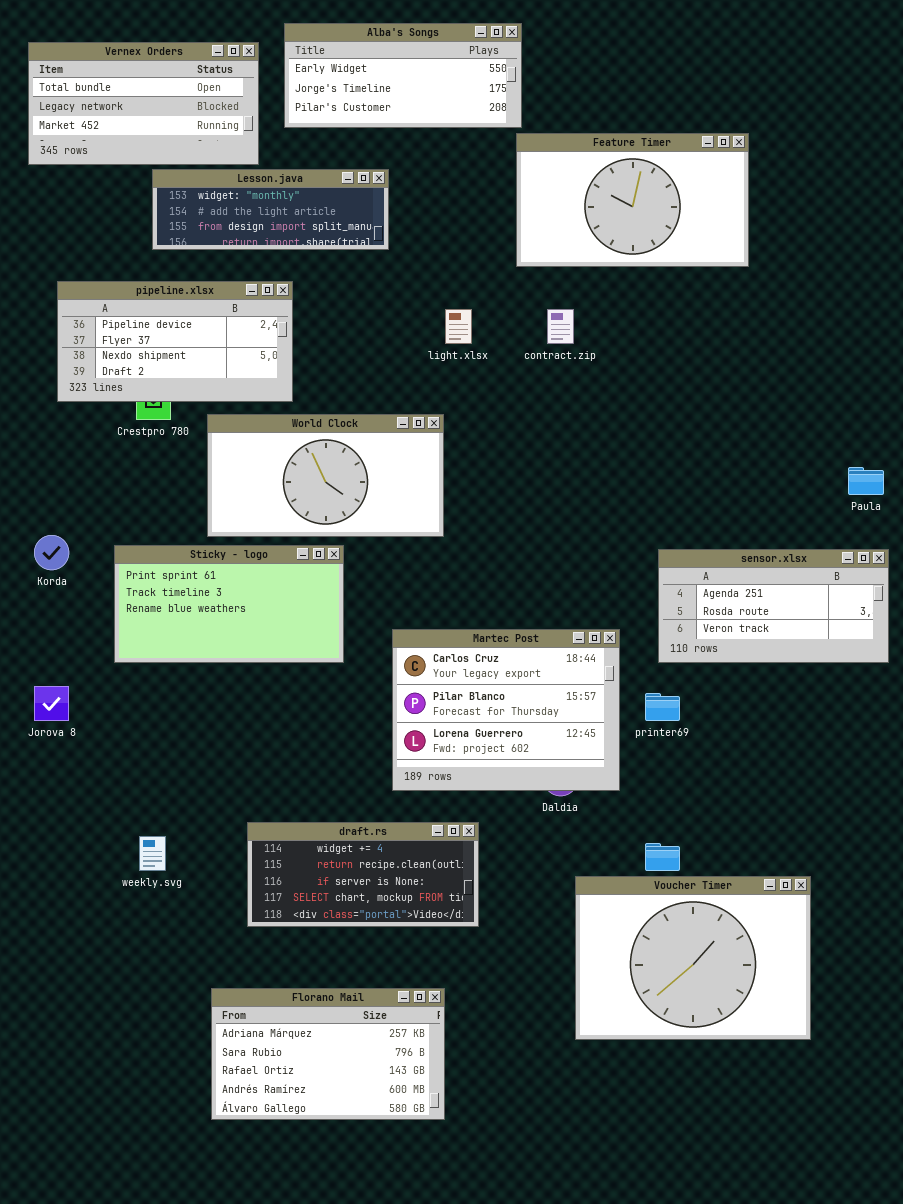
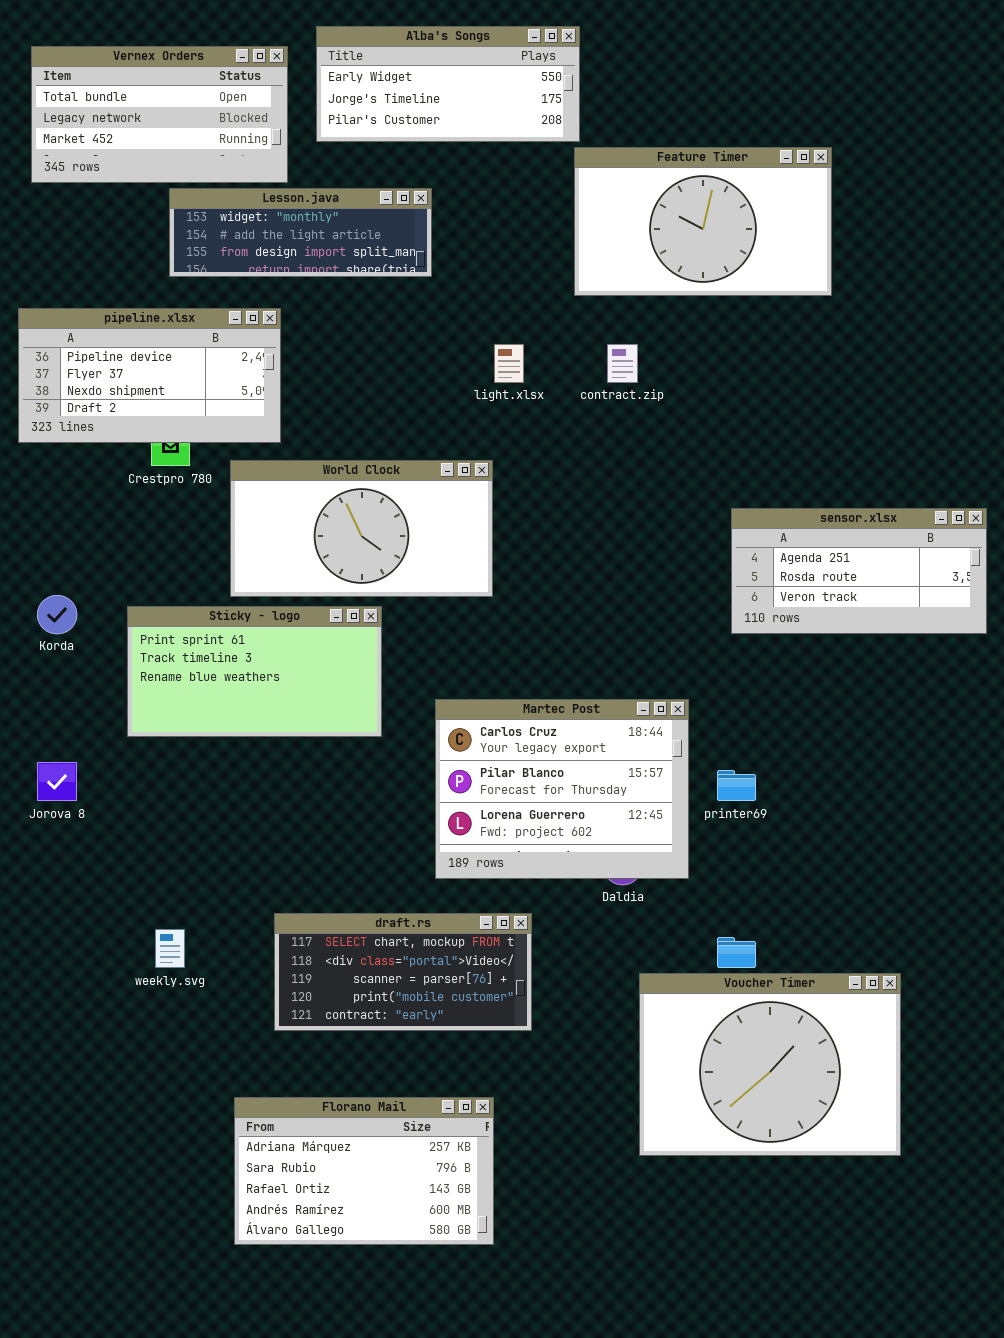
pipeline.xlsx: [57,281,293,402] -> [18,308,281,443], moved
sensor.xlsx: [658,549,889,663] -> [731,508,987,634], moved
draft.rs: [247,822,479,927] -> [274,913,532,1031], scrolled down 3 rows

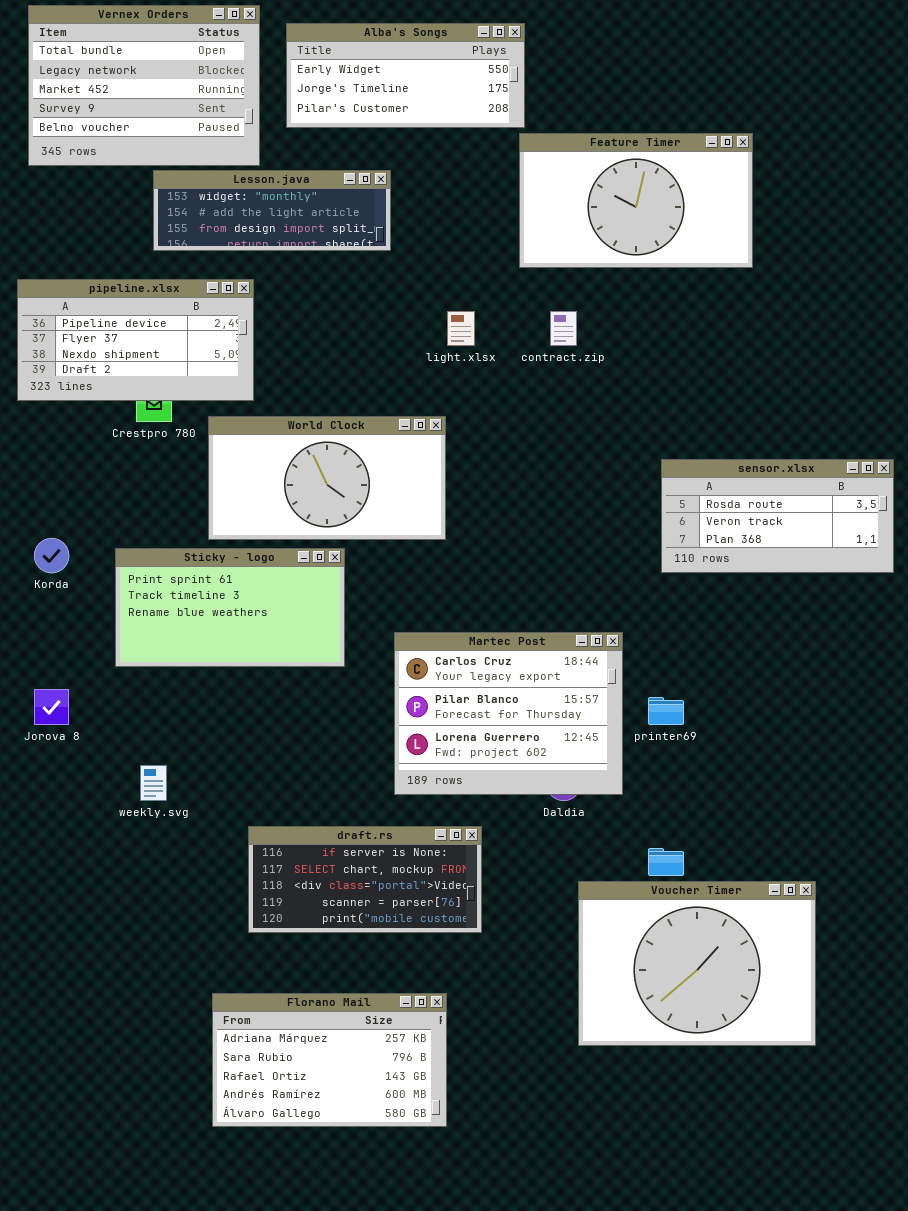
Vernex Orders: [31,46,288,183] -> [28,5,260,166], resized
sensor.xlsx: [731,508,987,634] -> [661,459,894,573], scrolled down 1 row
draft.rs: [274,913,532,1031] -> [248,826,482,933], scrolled up 1 row
weekly.svg: [155,929,185,968] -> [140,765,167,801], moved

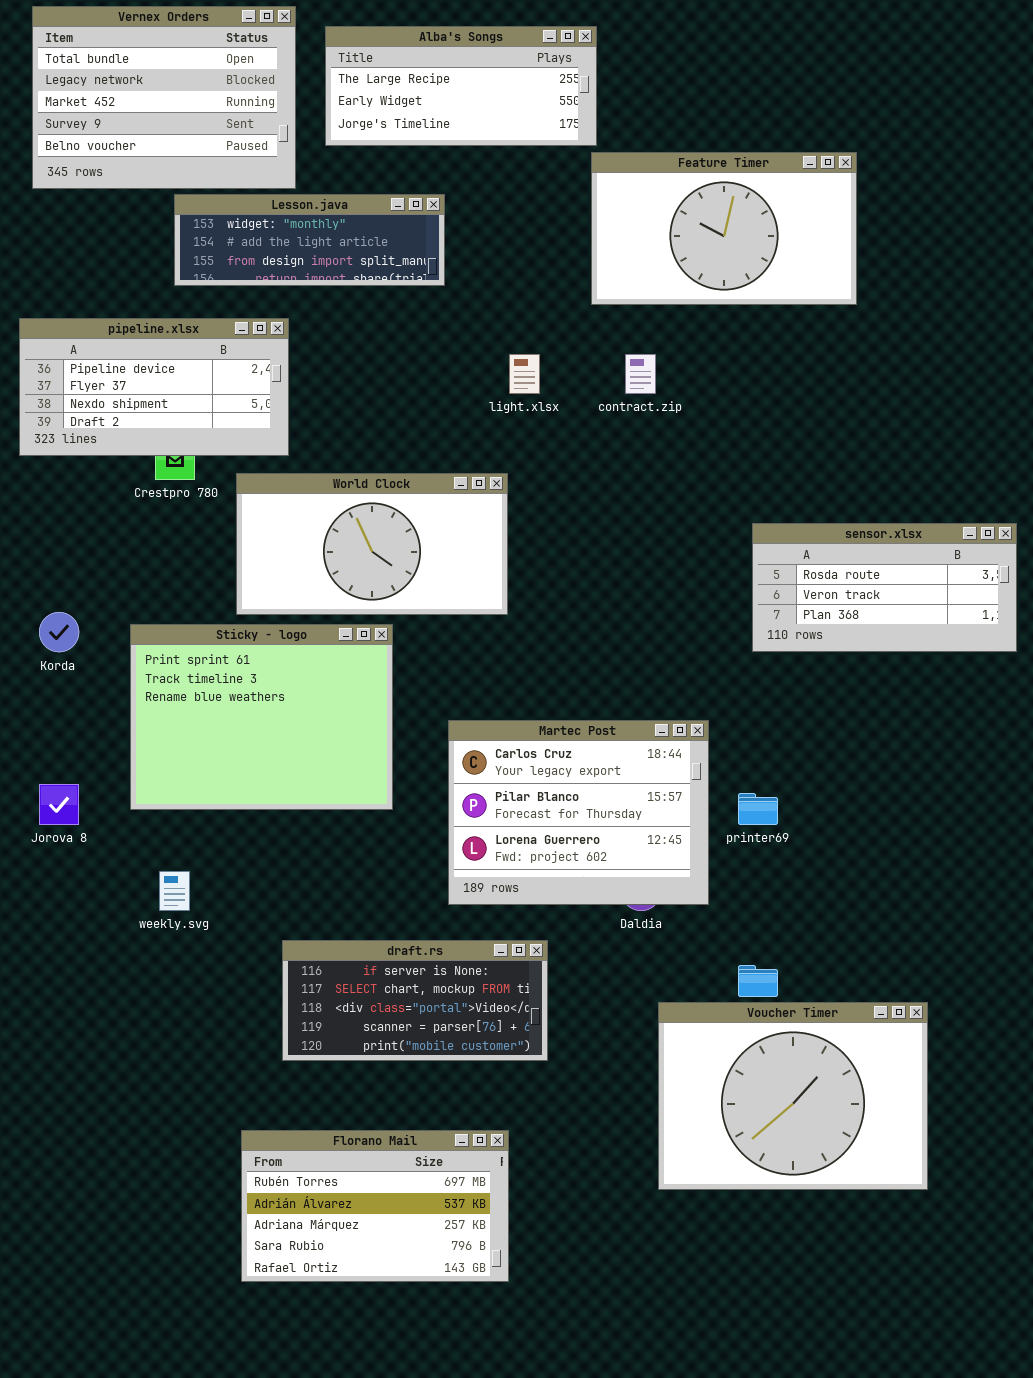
Alba's Songs: [286,23,525,128] -> [325,26,597,146], scrolled up 1 row
Sticky - logo: [115,548,345,667] -> [130,624,393,810], resized
Florano Mail: [212,993,447,1127] -> [241,1130,509,1282], scrolled up 2 rows

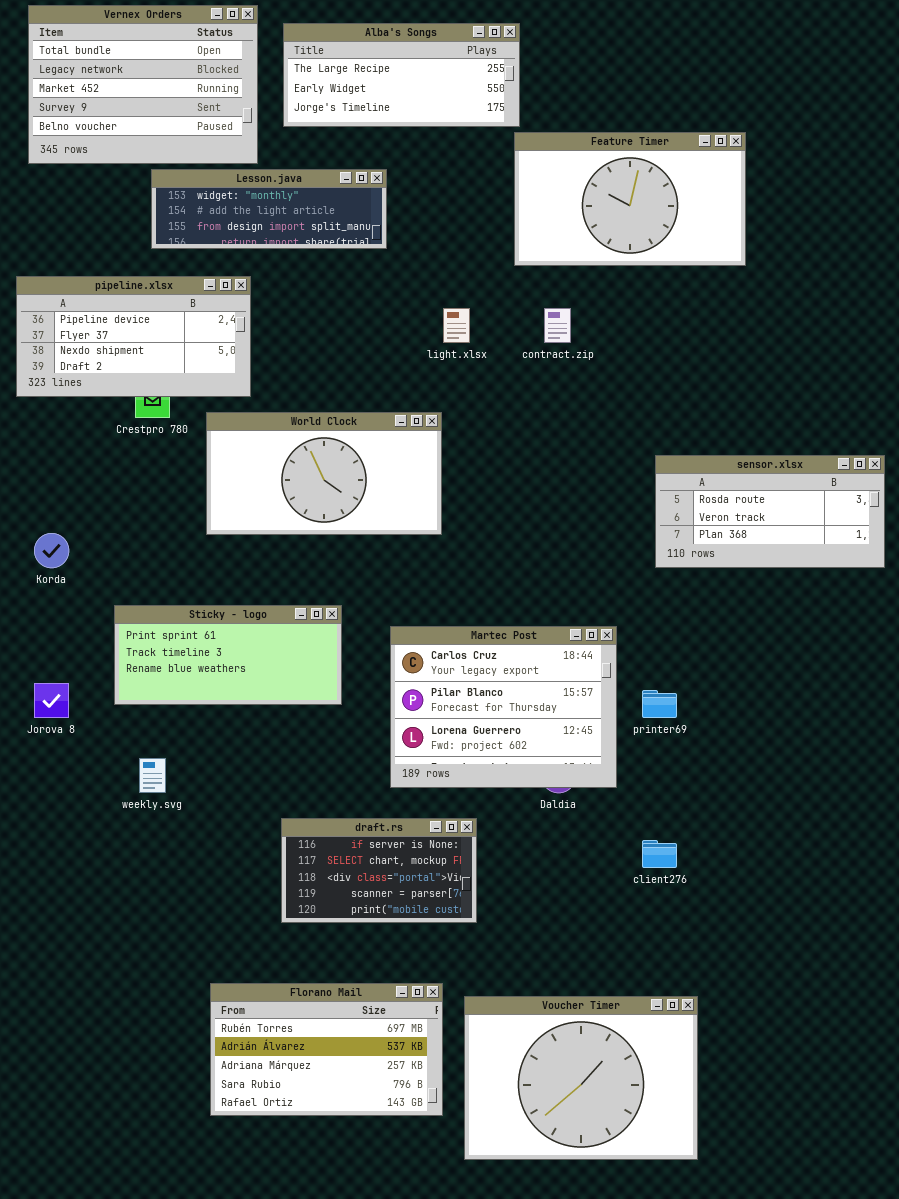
Sticky - logo: [130,624,393,810] -> [114,605,342,705], resized
draft.rs: [282,940,548,1061] -> [281,818,477,923], resized
Voucher Timer: [658,1002,928,1190] -> [464,996,698,1160], moved

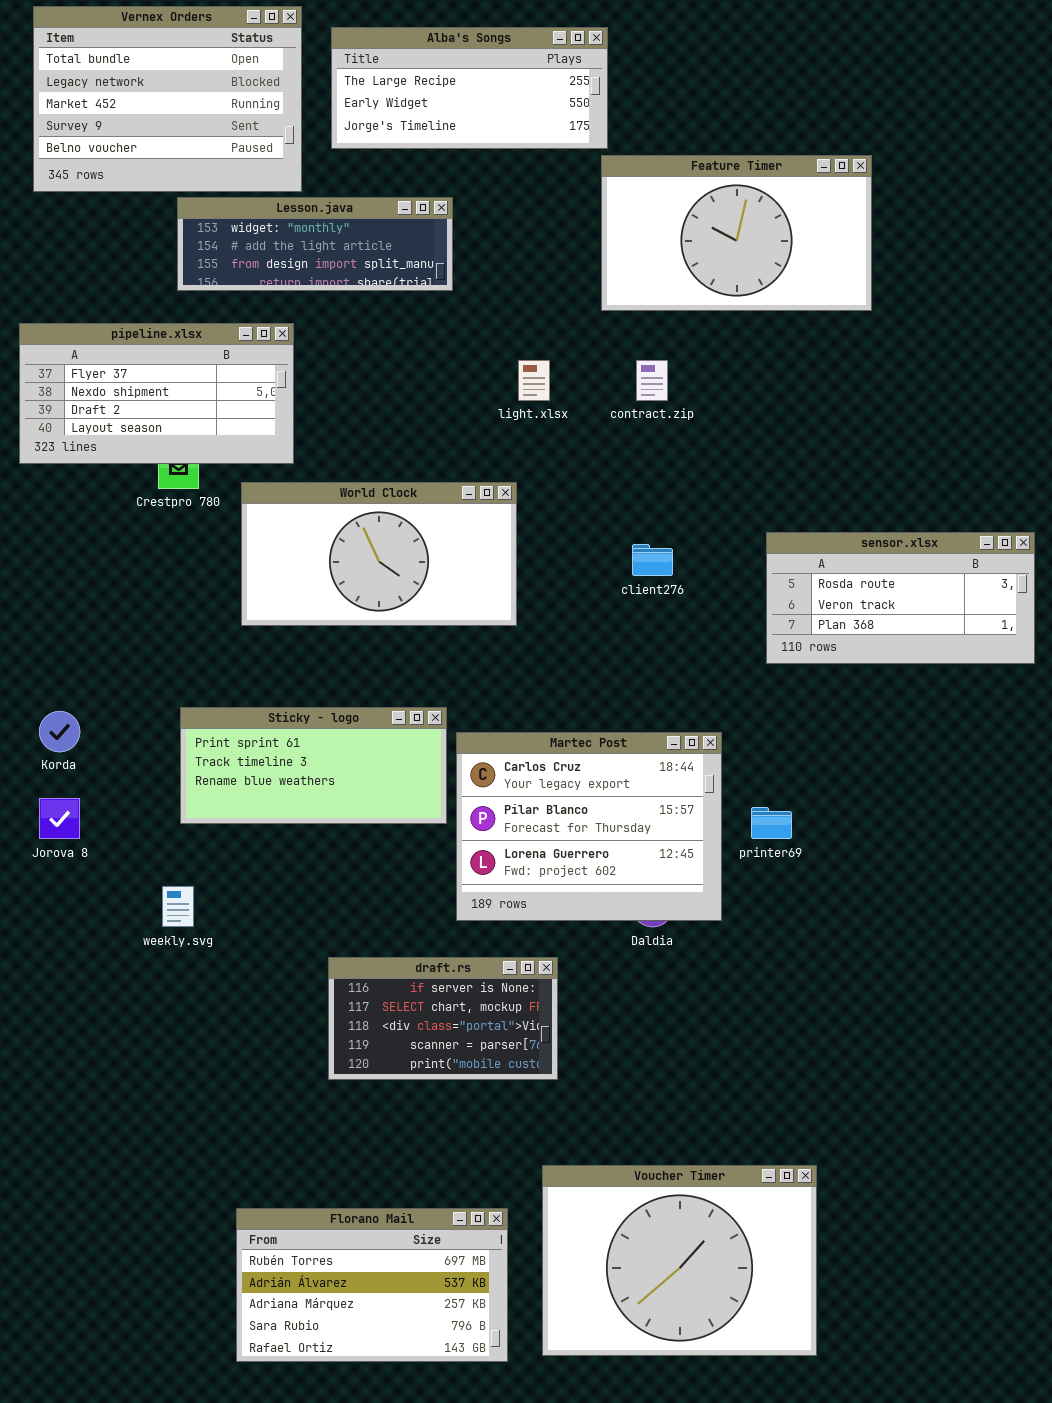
pipeline.xlsx: [16,276,251,397] -> [19,323,294,464], scrolled down 1 row
Korda: [34,533,69,568] -> [39,711,80,752], moved
Sticky - logo: [114,605,342,705] -> [180,707,447,824], moved
client276: [642,840,677,868] -> [632,544,673,576], moved
Florano Mail: [210,983,443,1116] -> [236,1208,508,1362], moved

